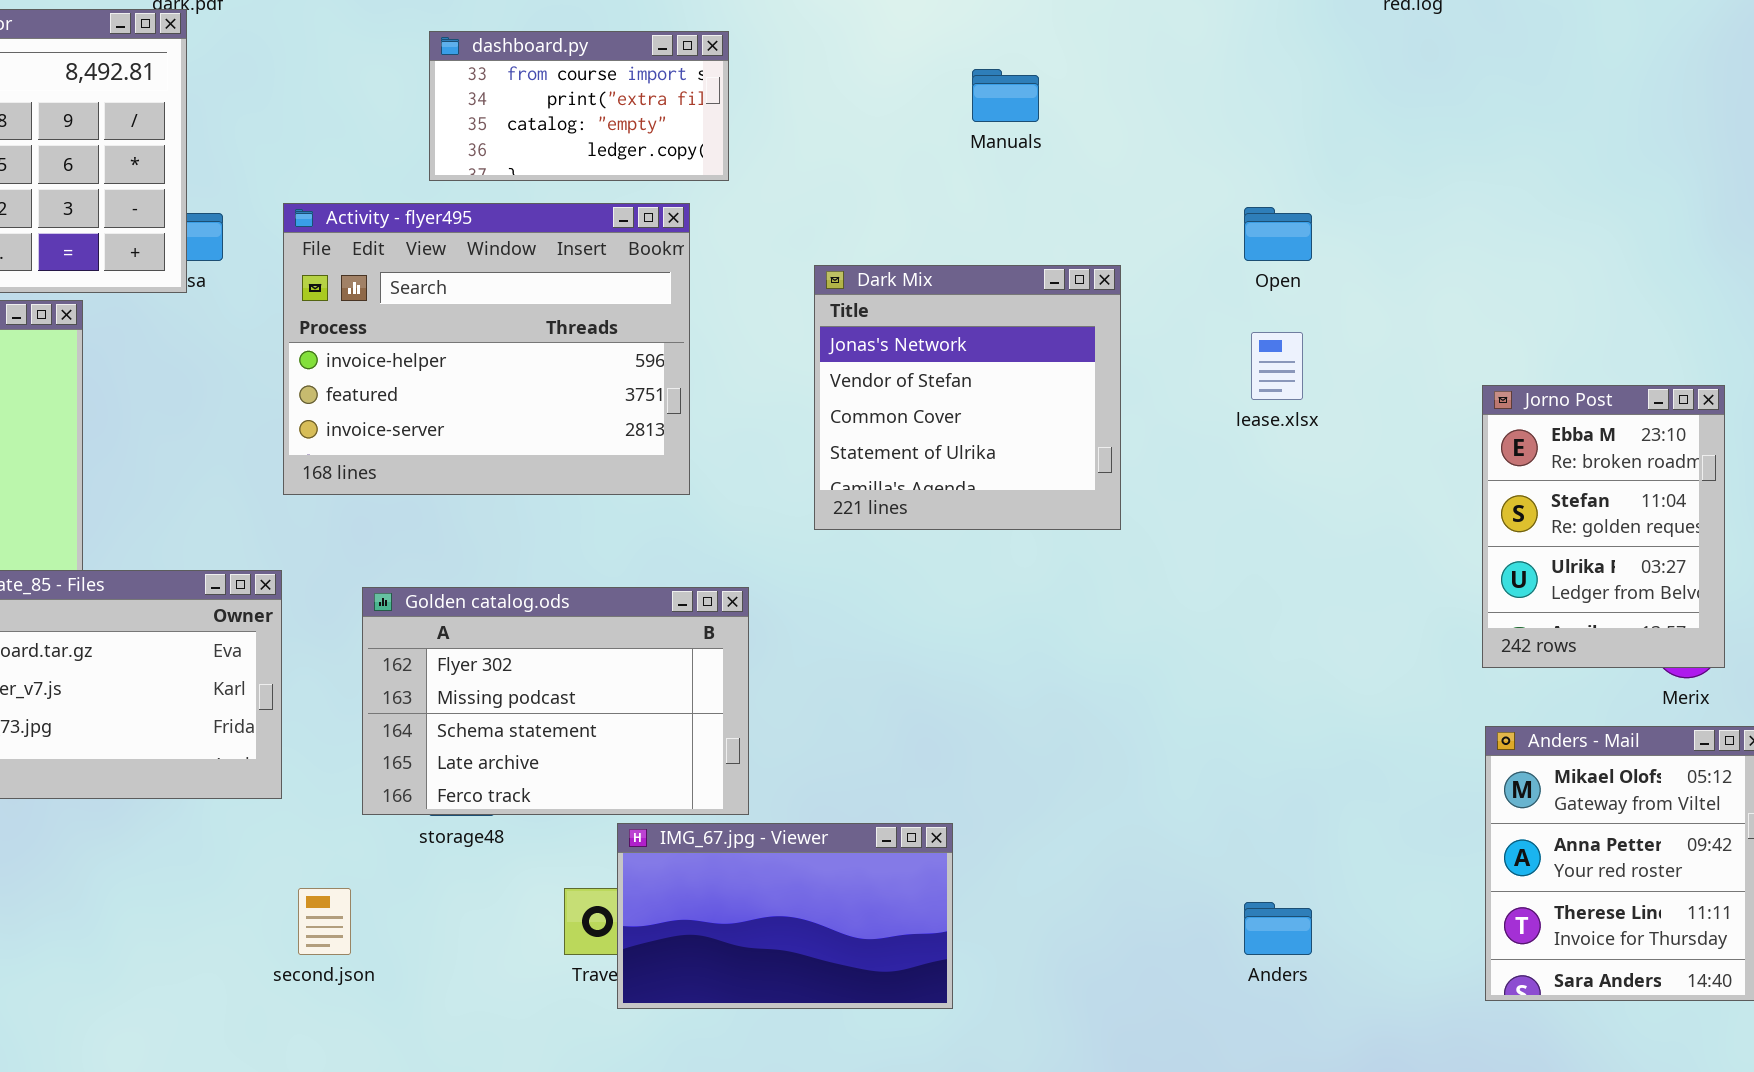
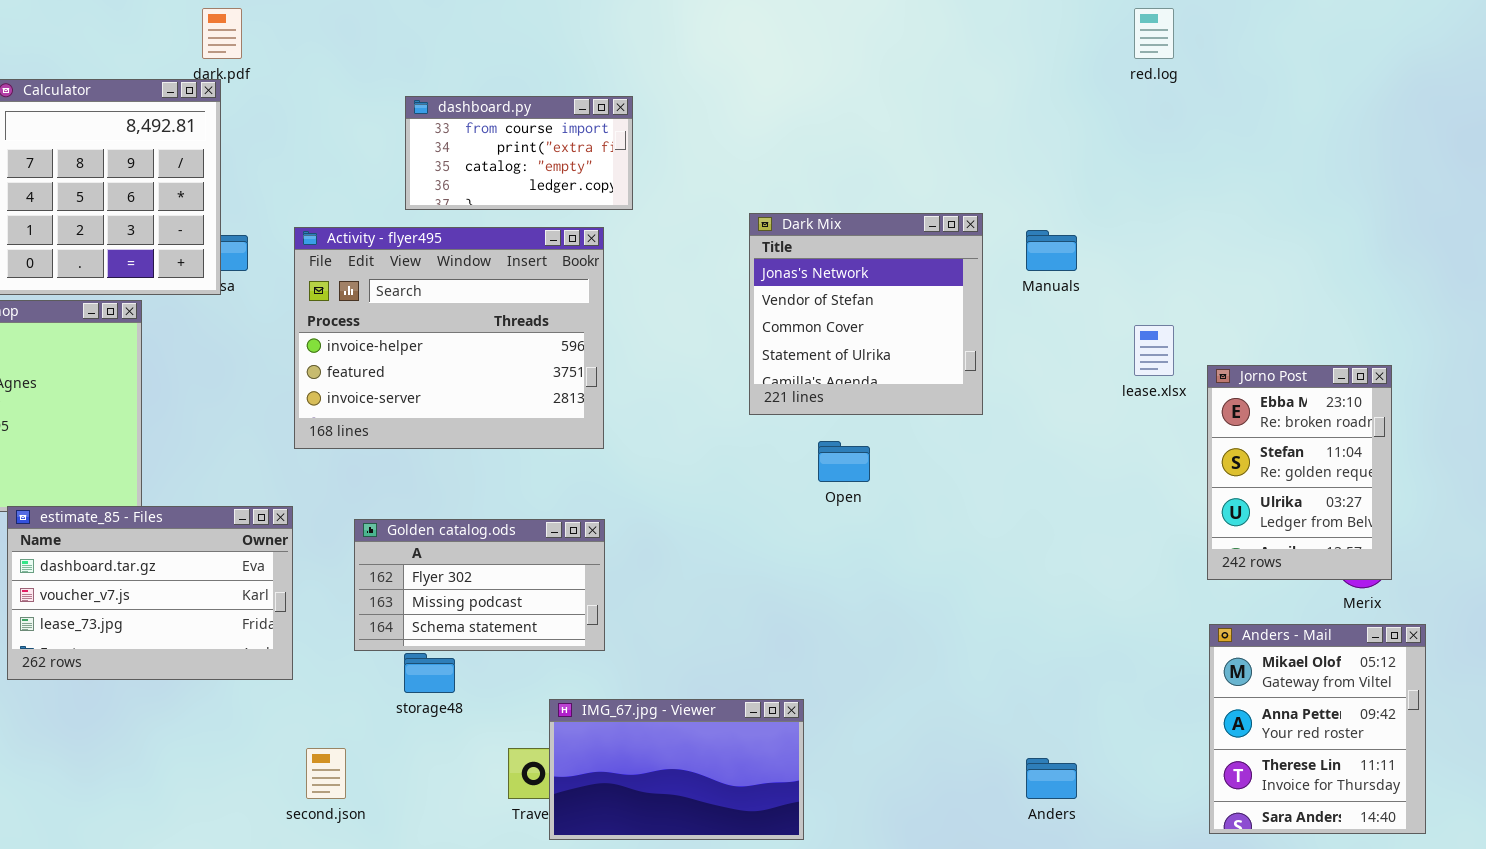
Manuals: [972,69,1039,122] -> [1026,230,1077,271], moved
Open: [1244,207,1312,261] -> [818,441,870,482], moved
Dark Mix: [814,265,1121,530] -> [749,213,983,415], moved
lease.xlsx: [1251,332,1303,400] -> [1134,325,1174,376], moved
Golden catalog.ods: [362,587,749,815] -> [354,519,605,651], resized

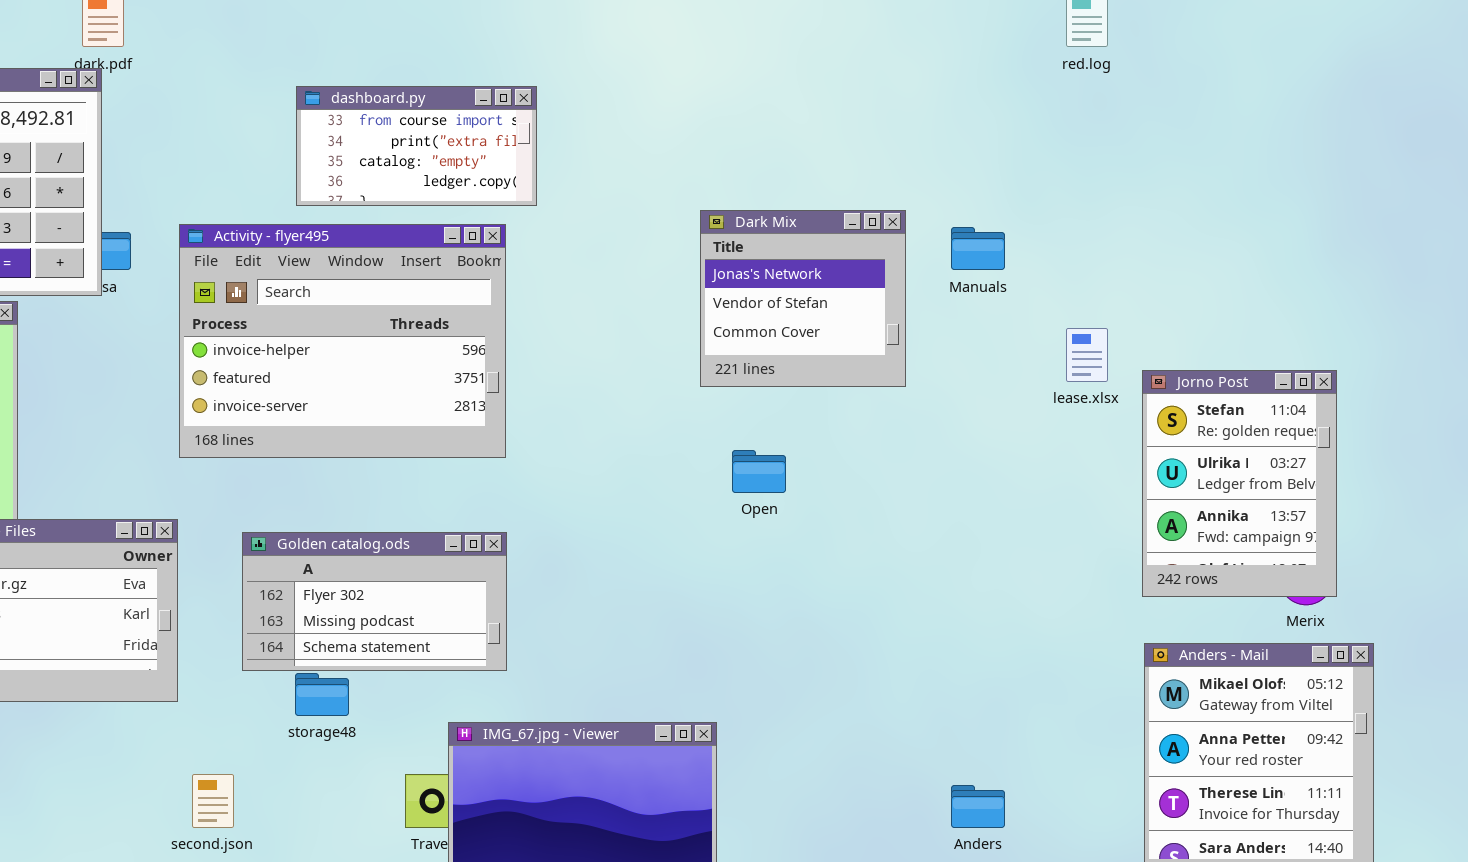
Dark Mix: [749,213,983,415] -> [700,210,906,387], resized
Jorno Post: [1207,365,1392,580] -> [1142,370,1337,597], scrolled down 1 row

